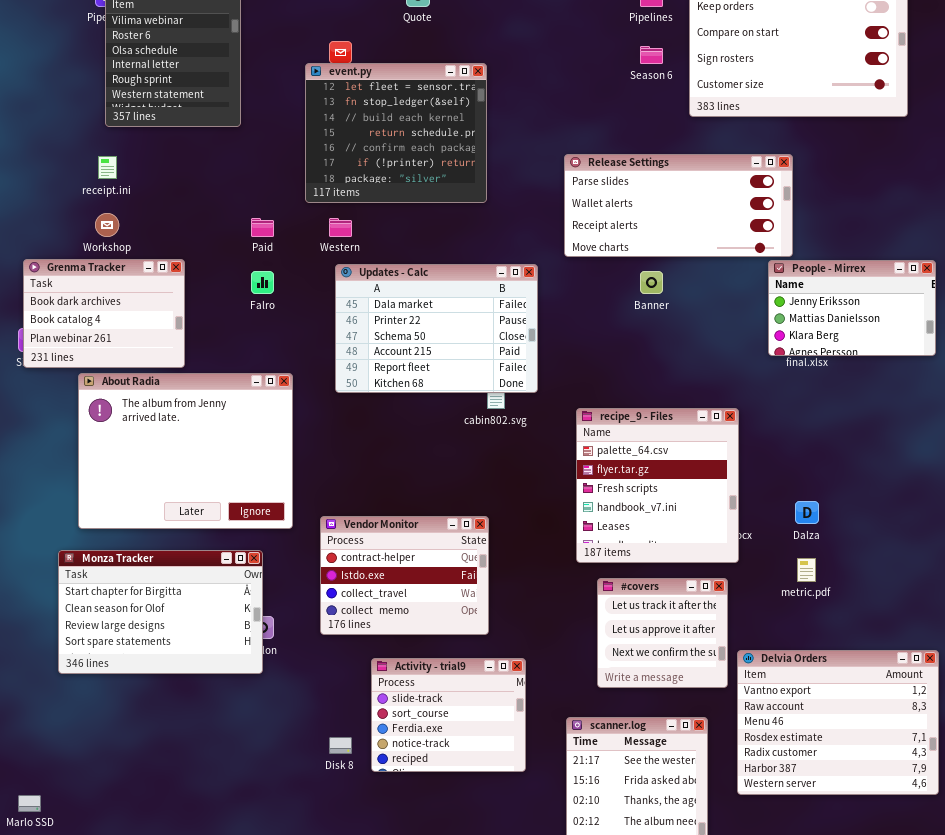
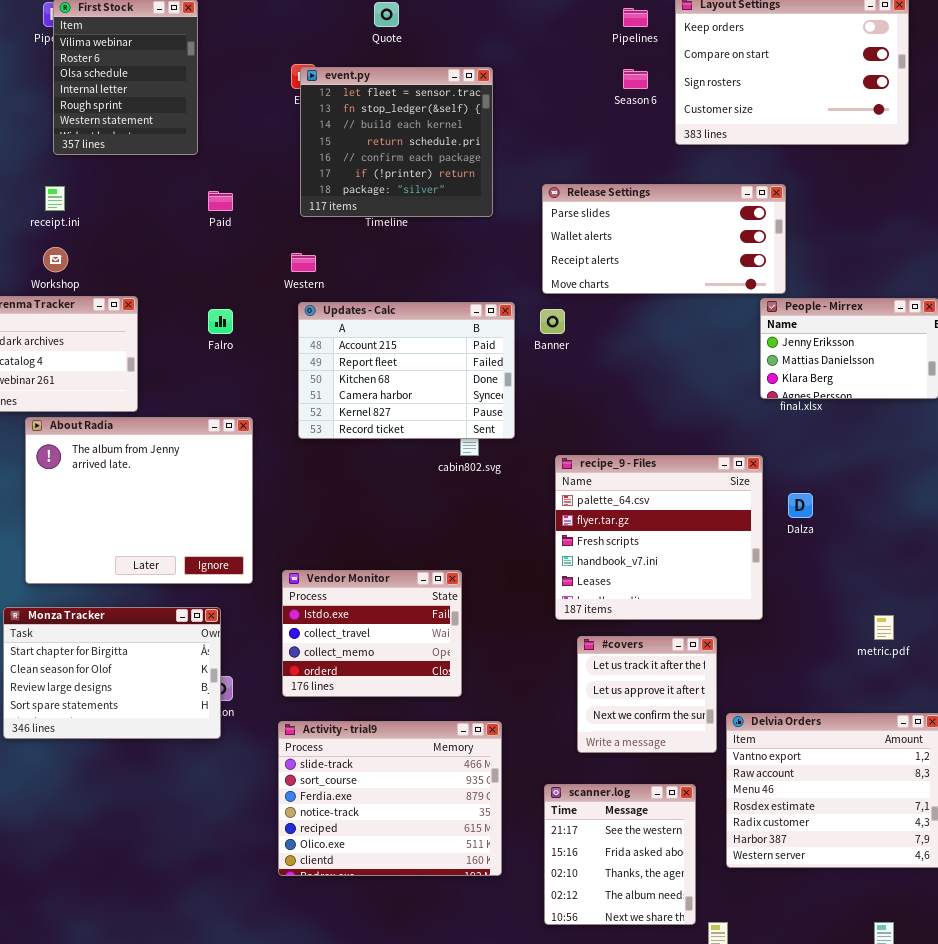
event.py: [305,63,487,203] -> [300,67,493,217], moved
Paid: [251,218,274,237] -> [208,191,233,211], moved
Updates - Calc: [335,264,538,393] -> [298,302,515,439], scrolled down 3 rows
Banner: [640,271,663,294] -> [540,309,565,334], moved
recipe_9 - Files: [576,408,739,563] -> [555,455,763,620], resized
Dalza: [795,501,819,524] -> [788,493,813,518], moved
Vendor Monitor: [320,516,489,635] -> [282,570,462,697], scrolled down 1 row
metric.pdf: [797,558,816,582] -> [874,615,894,640], moved
Activity - trial9: [371,658,526,772] -> [278,721,502,876], resized

